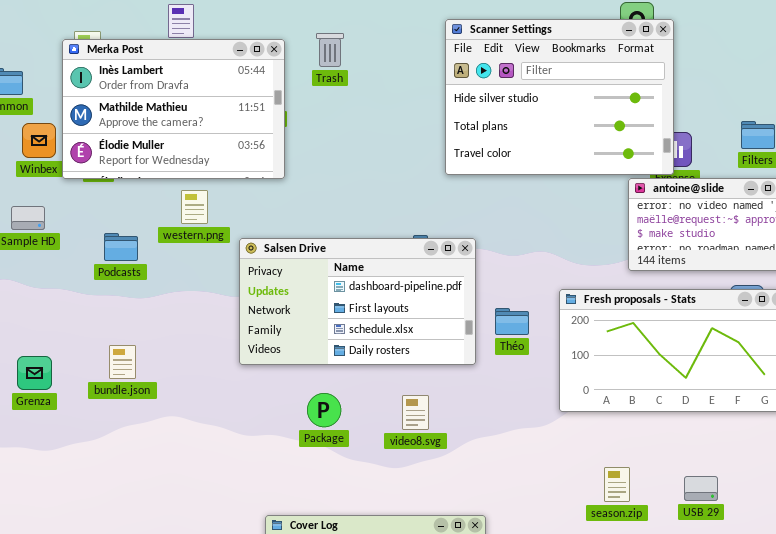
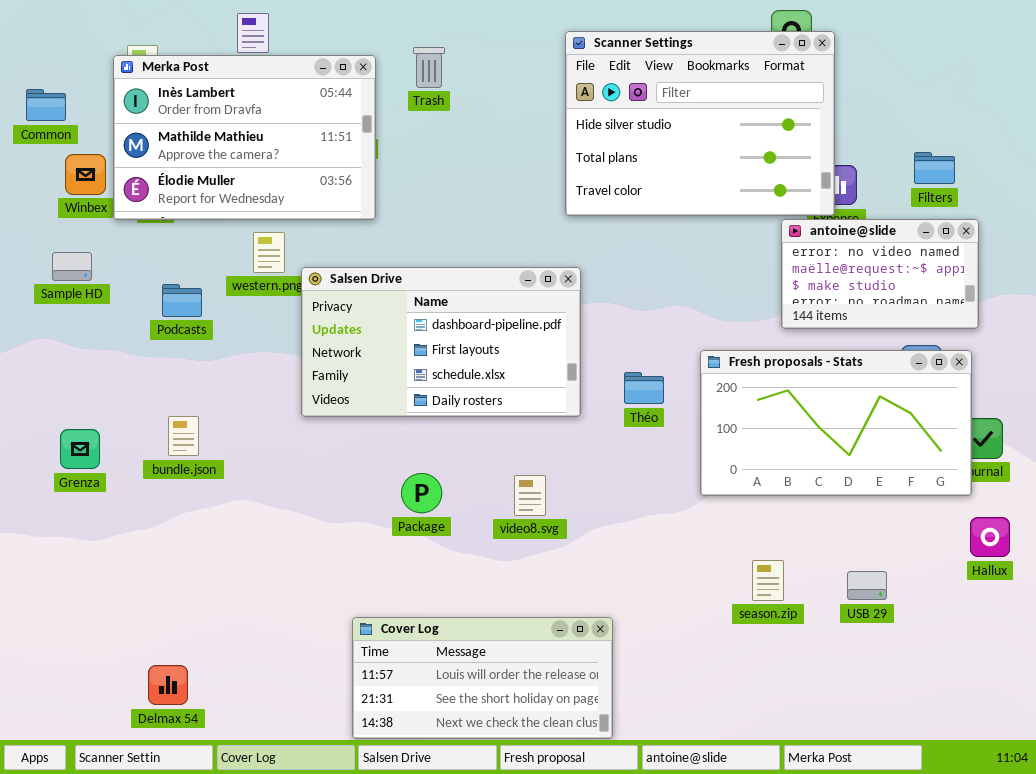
Salsen Drive: [239,238,476,365] -> [301,267,581,417], moved

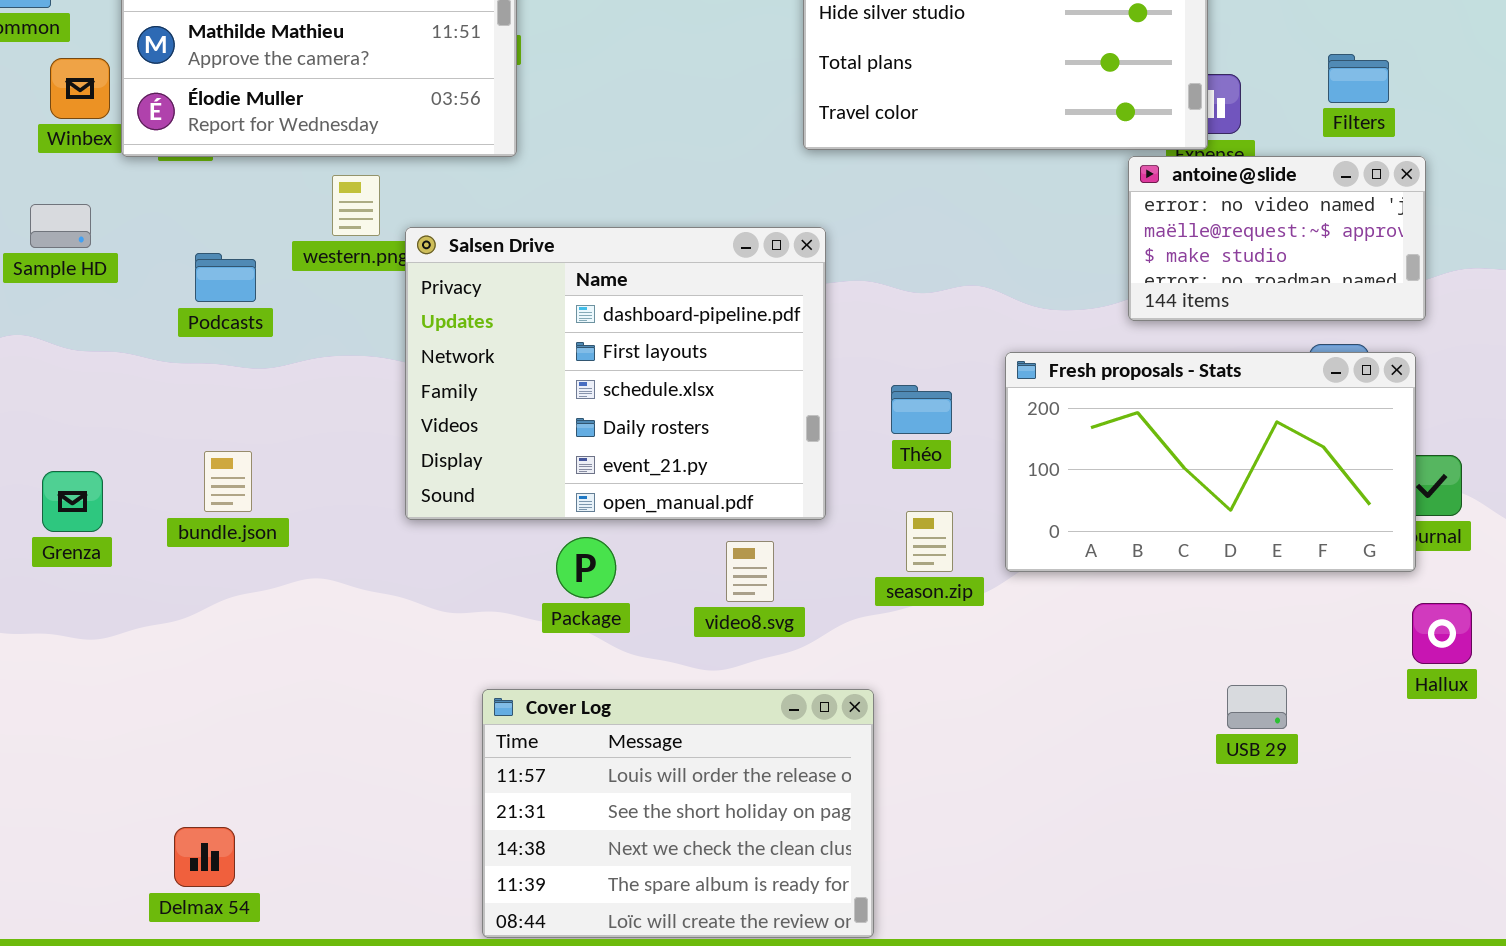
Salsen Drive: [301,267,581,417] -> [405,227,826,520], resized
season.zip: [752,560,784,601] -> [906,511,953,572], moved
Cover Log: [352,617,613,739] -> [482,689,874,938], resized

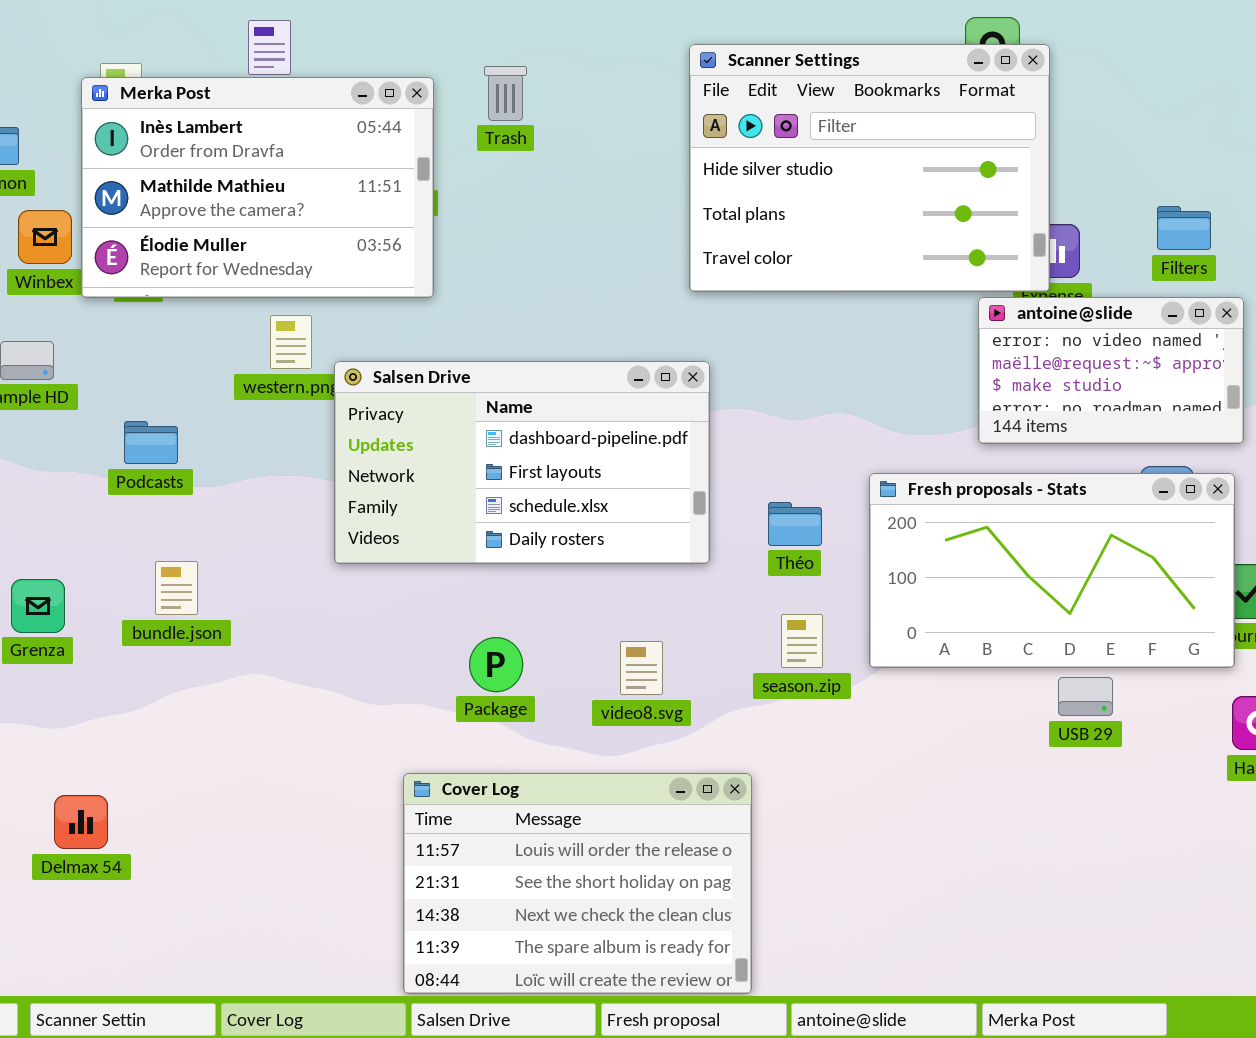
Salsen Drive: [405,227,826,520] -> [334,361,710,564], resized
Podcasts: [195,253,256,302] -> [124,421,178,464], moved
USB 29: [1227,685,1287,729] -> [1058,677,1113,716], moved
Delmax 54: [174,827,235,887] -> [54,795,108,849], moved

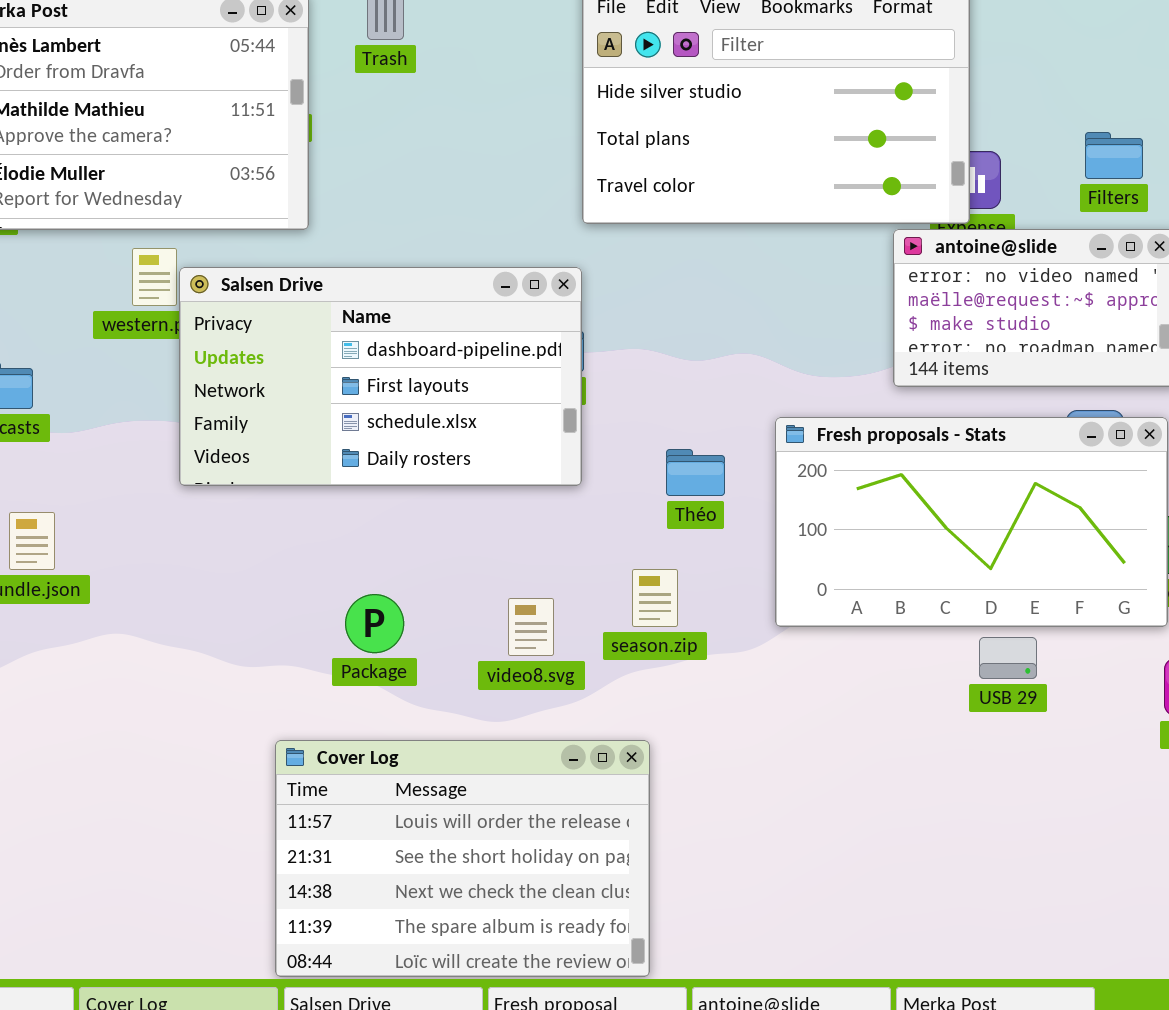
Salsen Drive: [334,361,710,564] -> [179,267,582,486], moved
season.zip: [781,614,823,668] -> [632,569,678,627], moved

